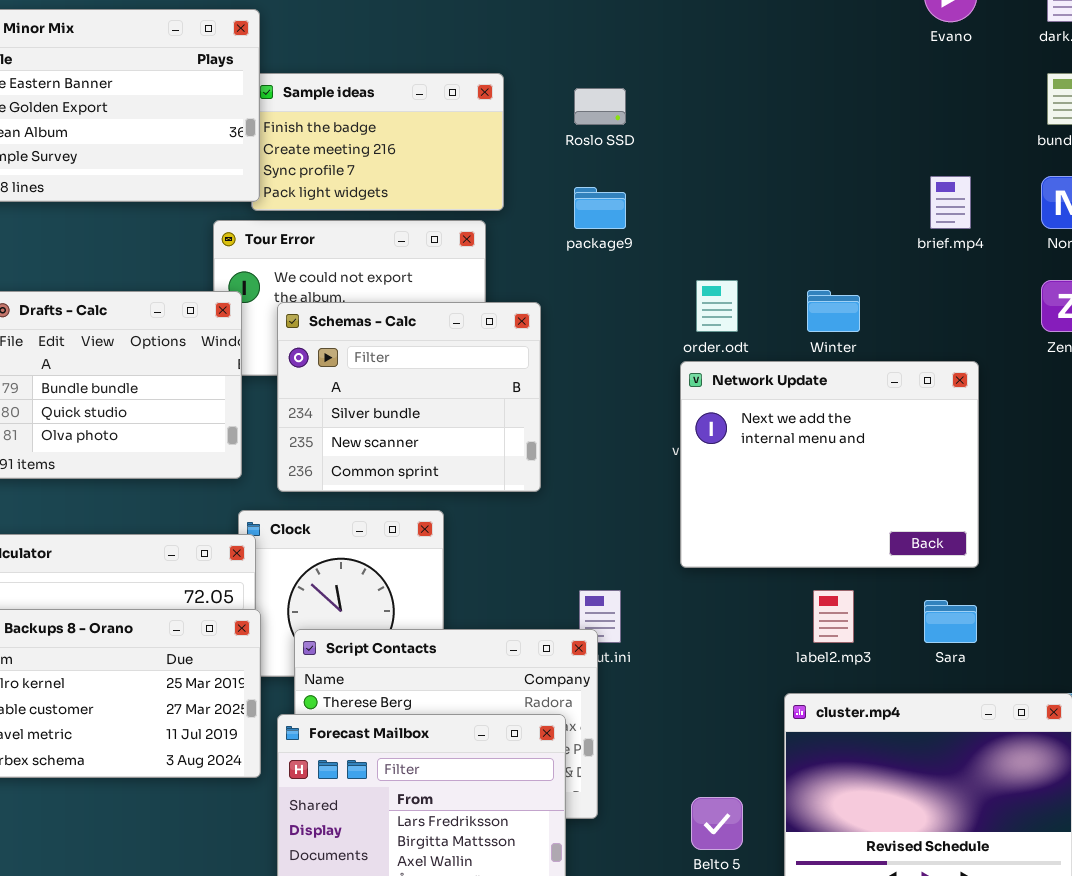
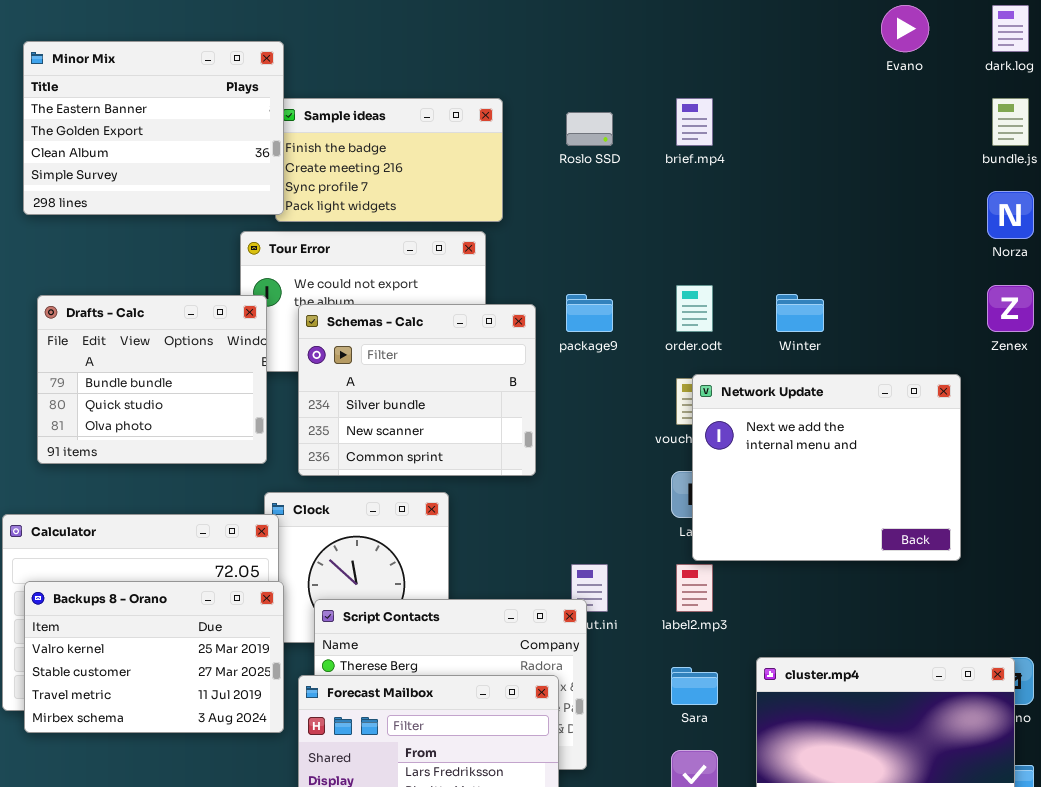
brief.mp4: [930,176,971,229] -> [676,98,713,146], moved
package9: [574,187,626,229] -> [566,294,613,332], moved
Network Update: [680,361,979,568] -> [692,374,961,561], moved
label2.mp3: [813,590,854,643] -> [676,564,713,612], moved
Sara: [924,600,977,643] -> [671,667,718,705], moved

